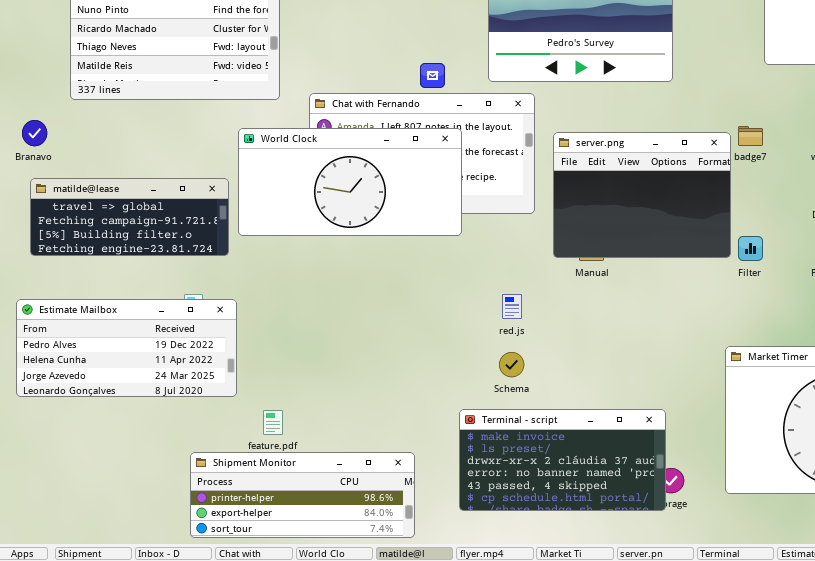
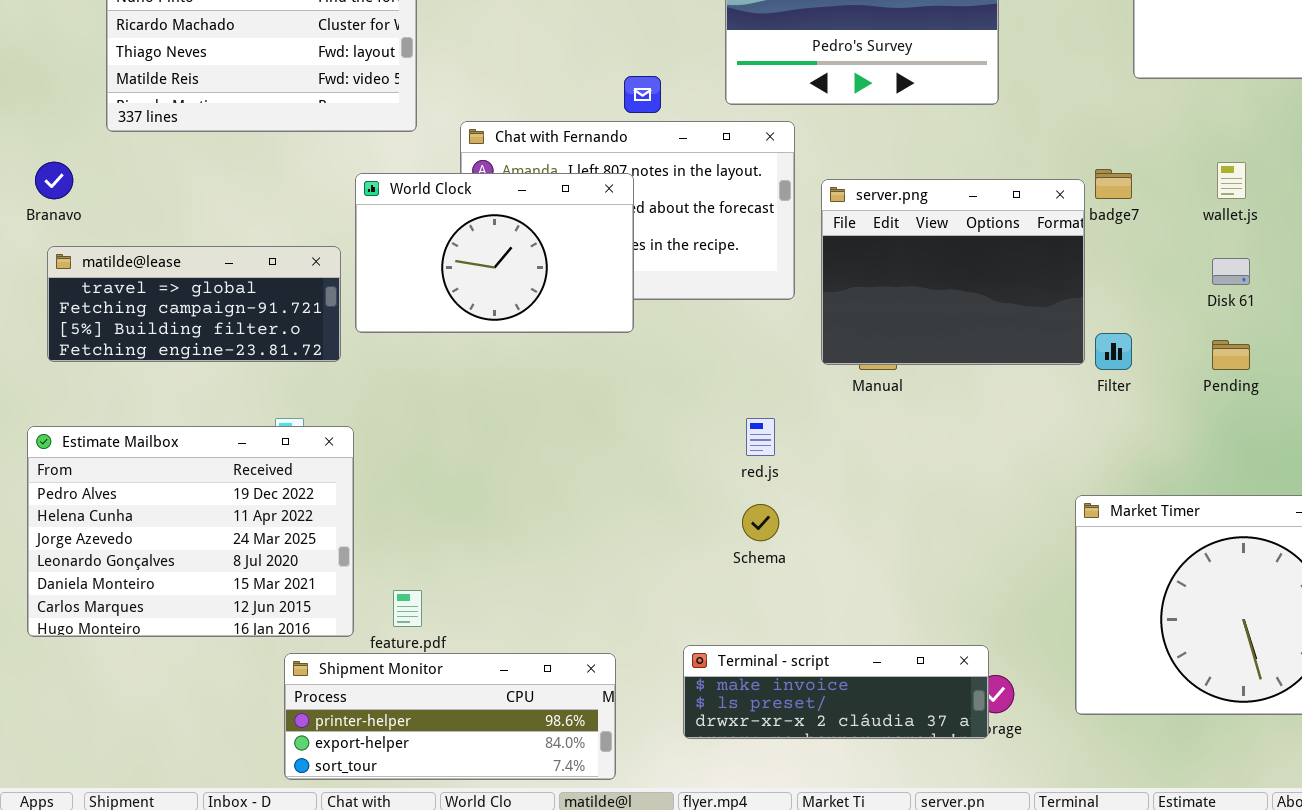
World Clock: [238,128,462,236] -> [355,173,634,333], resized
Estimate Mailbox: [16,299,237,397] -> [27,426,354,637], resized
Terminal - script: [459,409,666,511] -> [683,645,989,739], resized

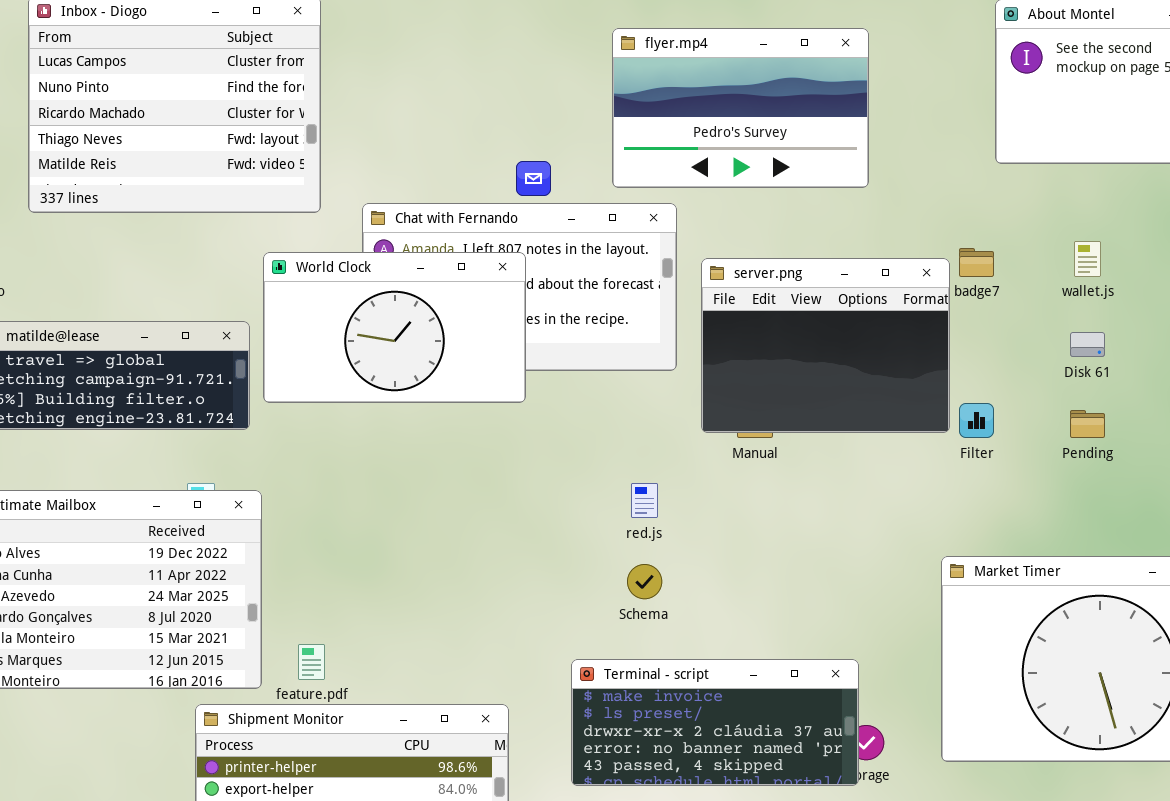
Terminal - script: [683,645,989,739] -> [571,659,859,786], resized

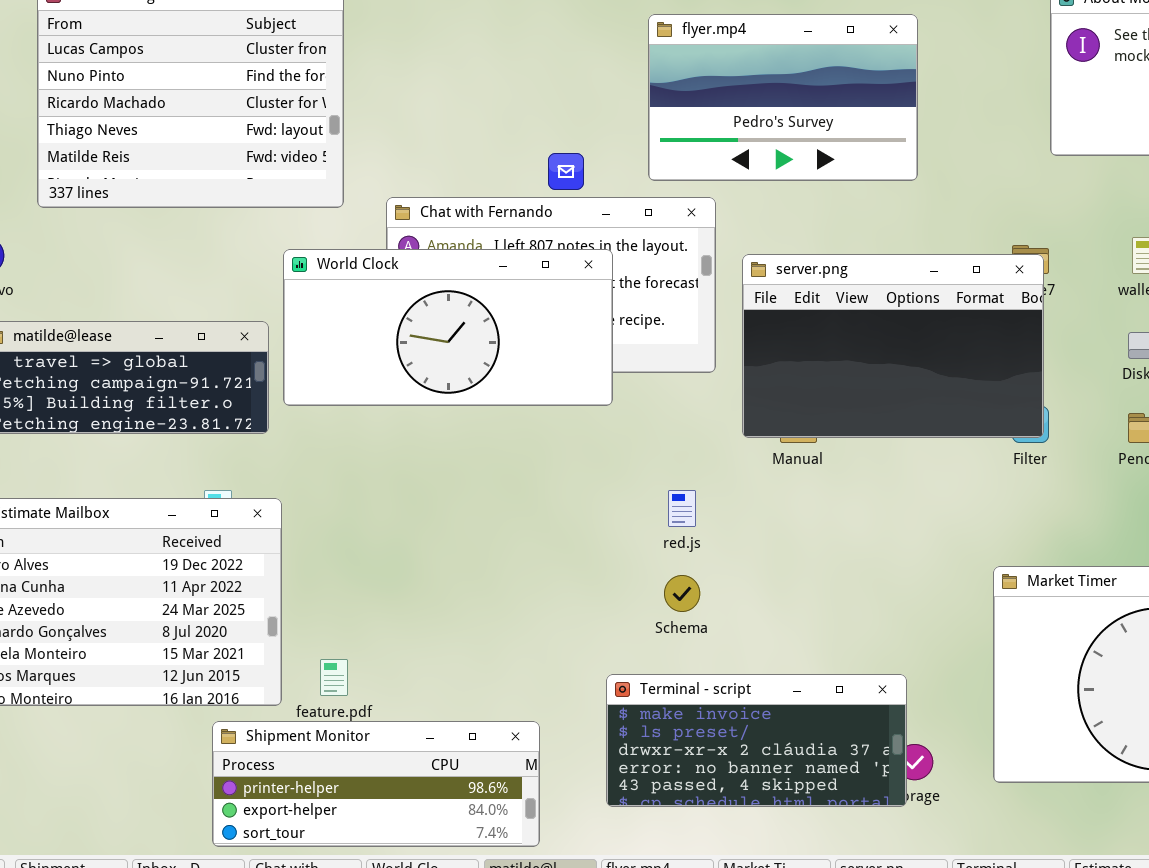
World Clock: [263,252,526,403] -> [283,249,613,406], resized
server.png: [701,258,950,433] -> [742,254,1044,438], resized

